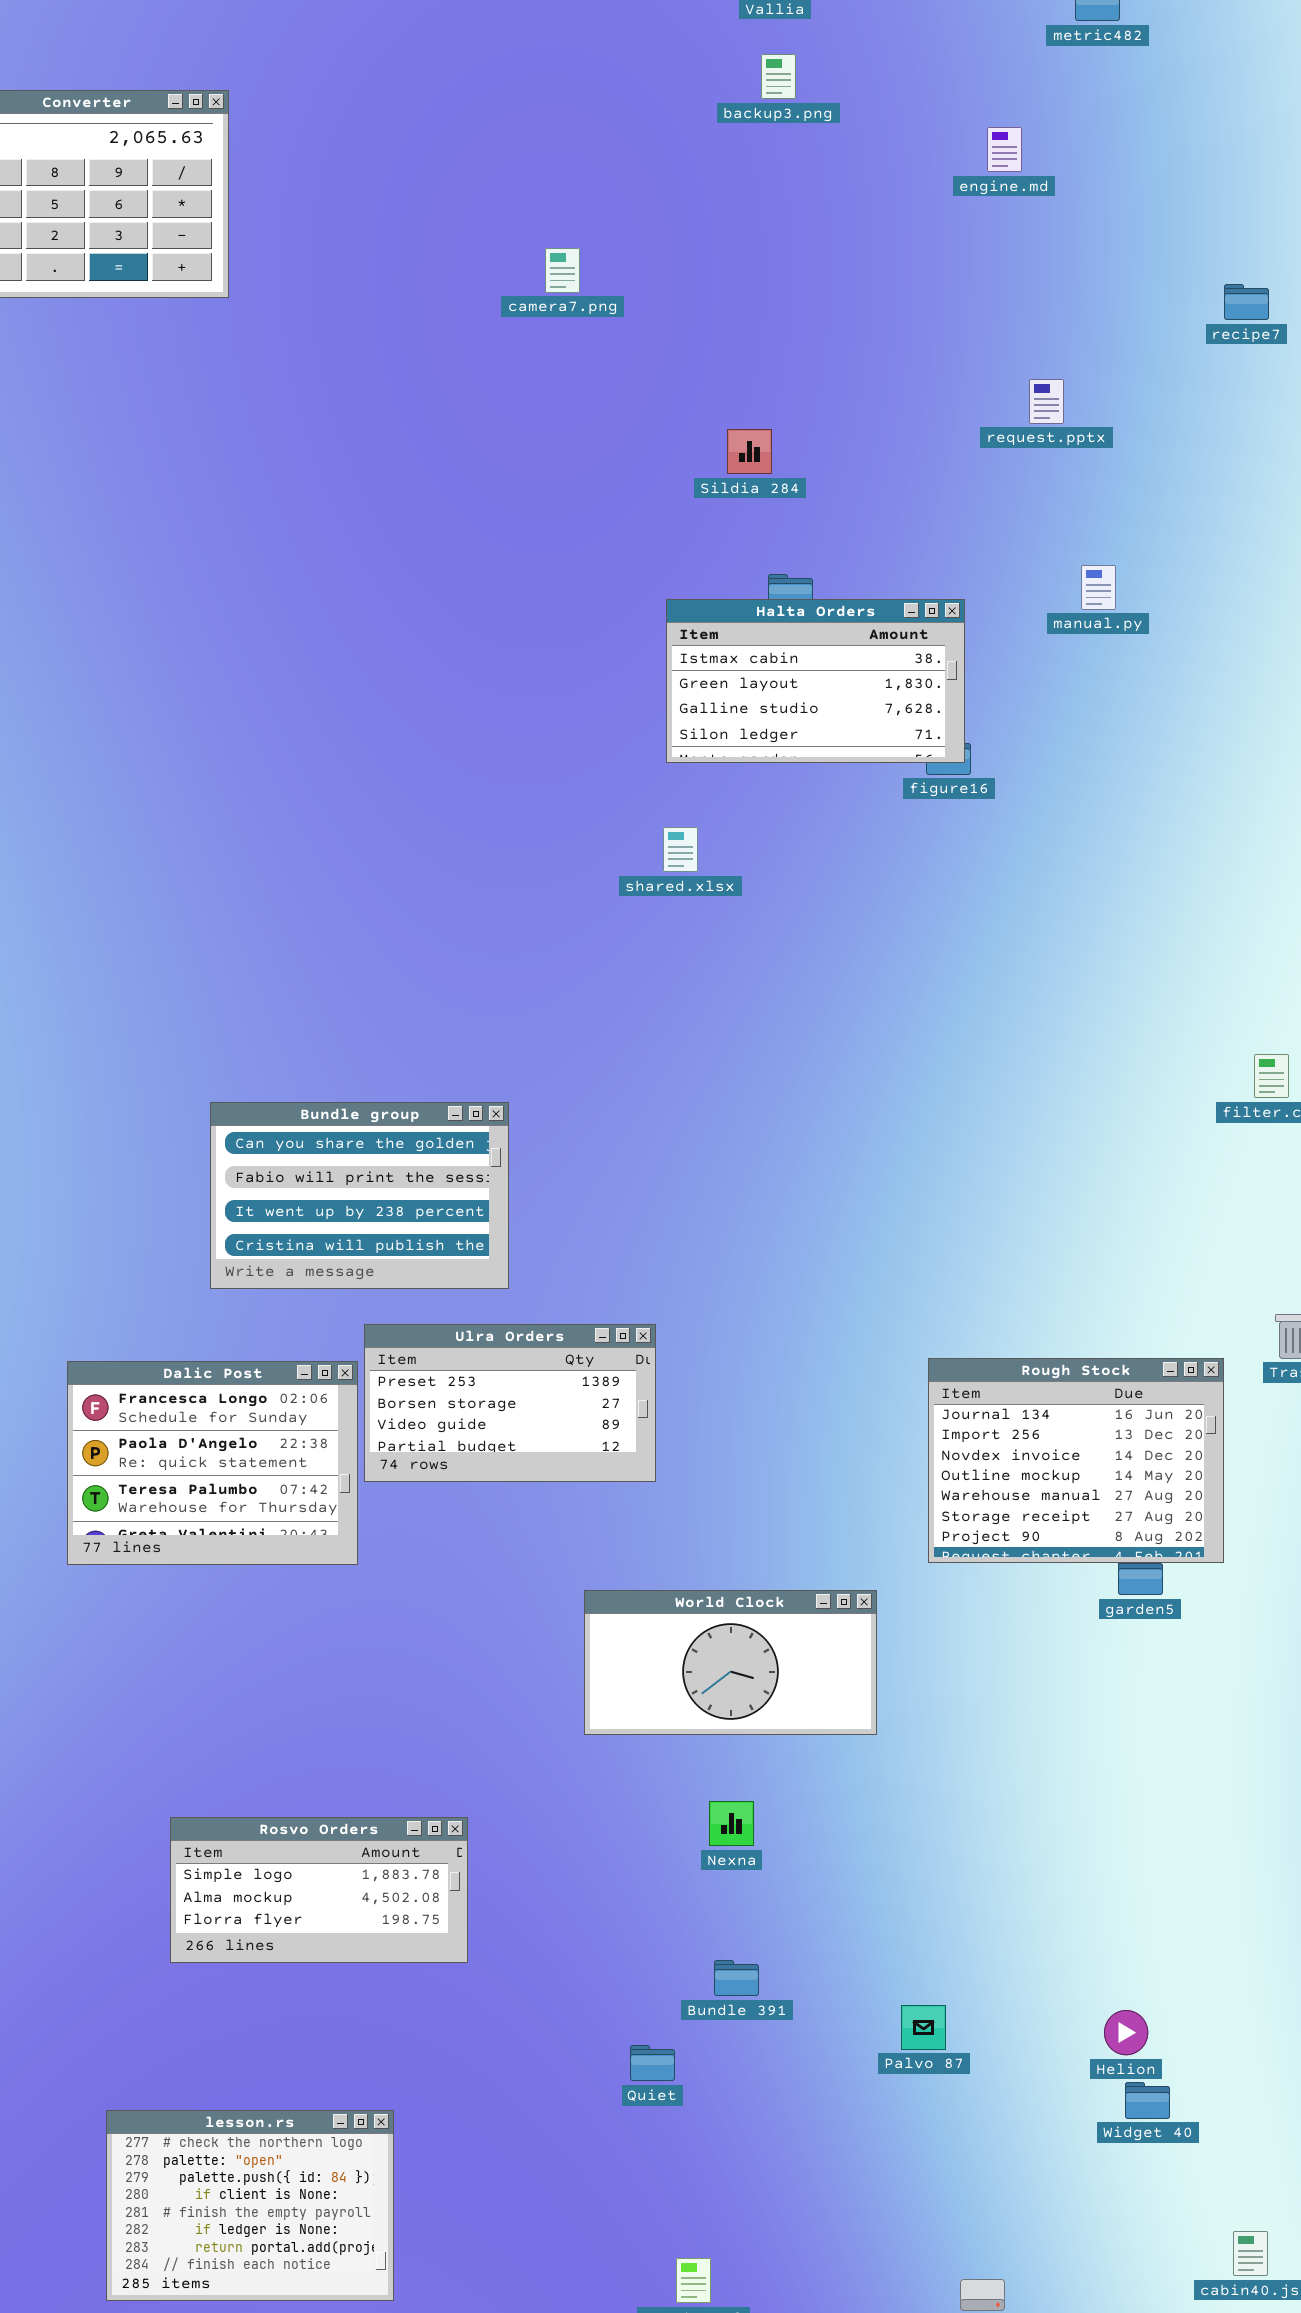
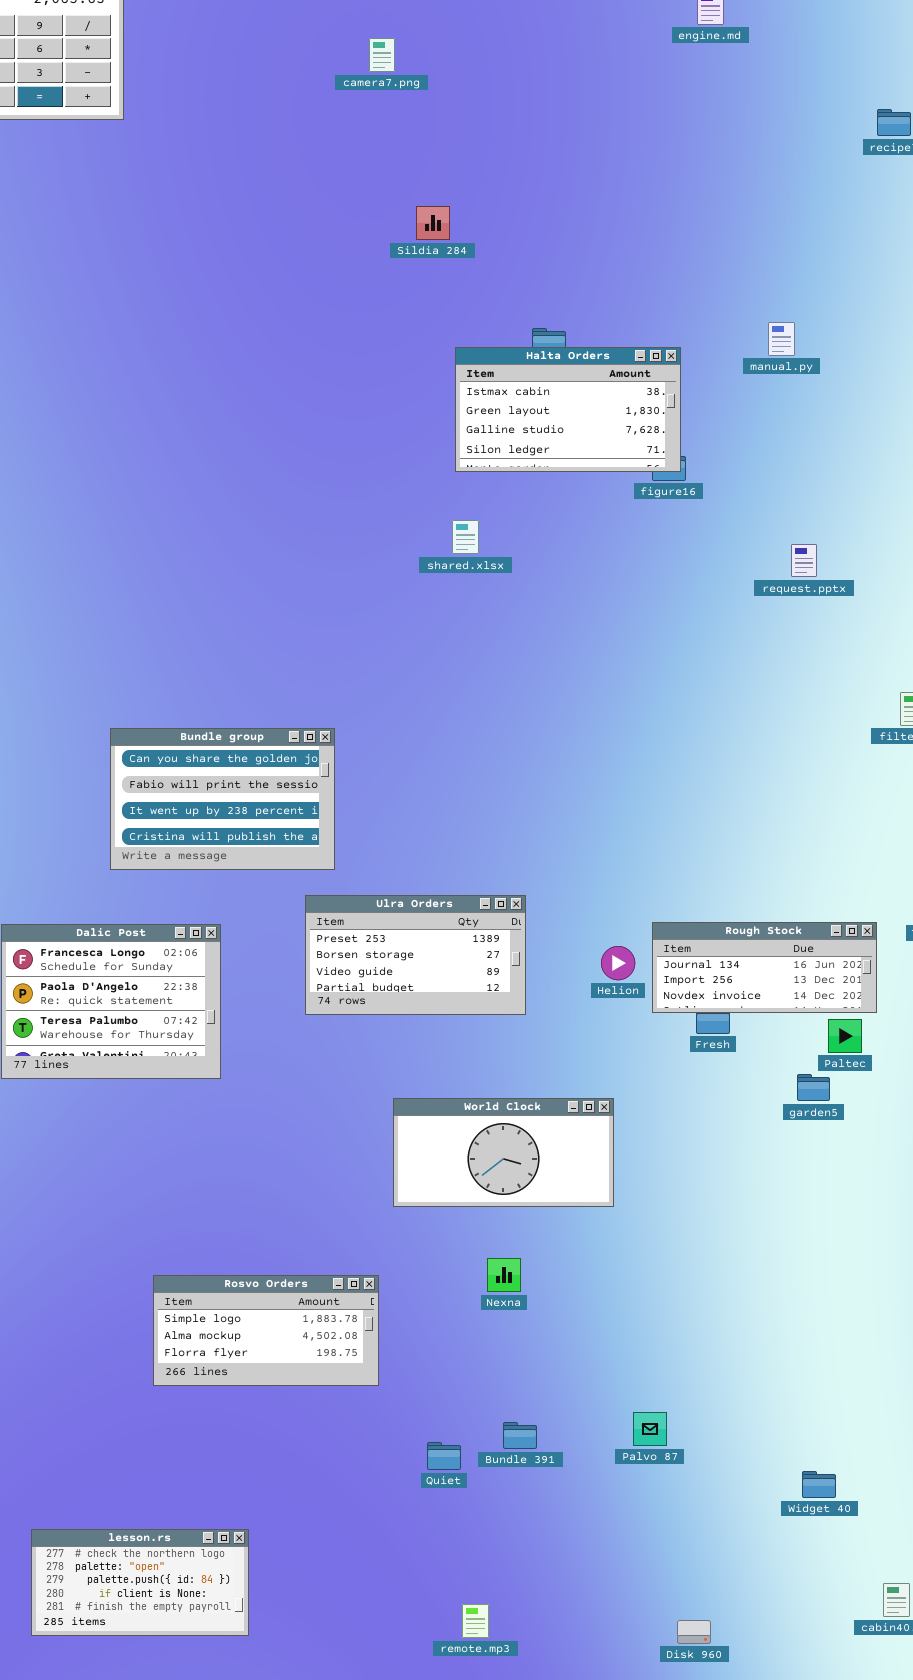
camera7.png: [545,248,580,293] -> [369,38,395,72], moved
request.pptx: [1029,379,1064,424] -> [791,544,817,577], moved
Sildia 284: [727,429,772,474] -> [416,206,450,240], moved
Ulra Orders: [364,1324,656,1482] -> [305,895,526,1015], moved
Rough Stock: [928,1358,1224,1563] -> [652,922,877,1013], resized
Rosvo Orders: [170,1817,468,1963] -> [153,1275,379,1386], moved
Bundle 391: [714,1960,759,1996] -> [503,1422,537,1449], moved
Helion: [1104,2010,1148,2055] -> [601,946,635,980], moved
lesson.rs: [106,2110,394,2301] -> [31,1529,249,1636], resized

